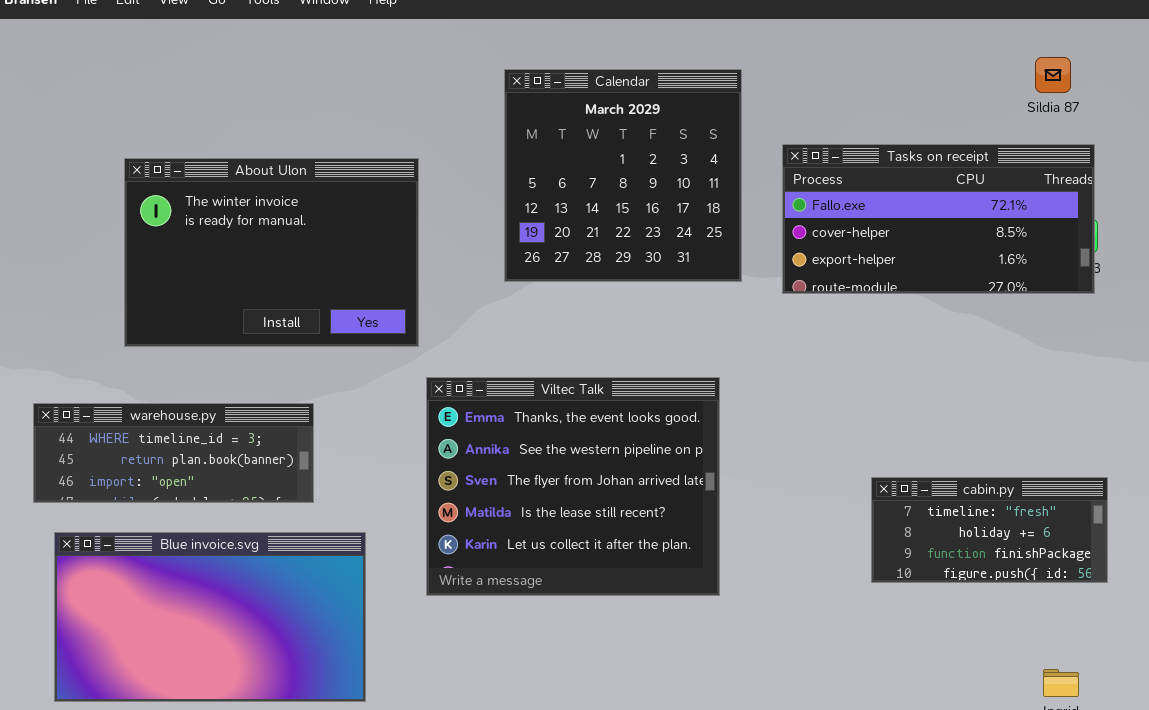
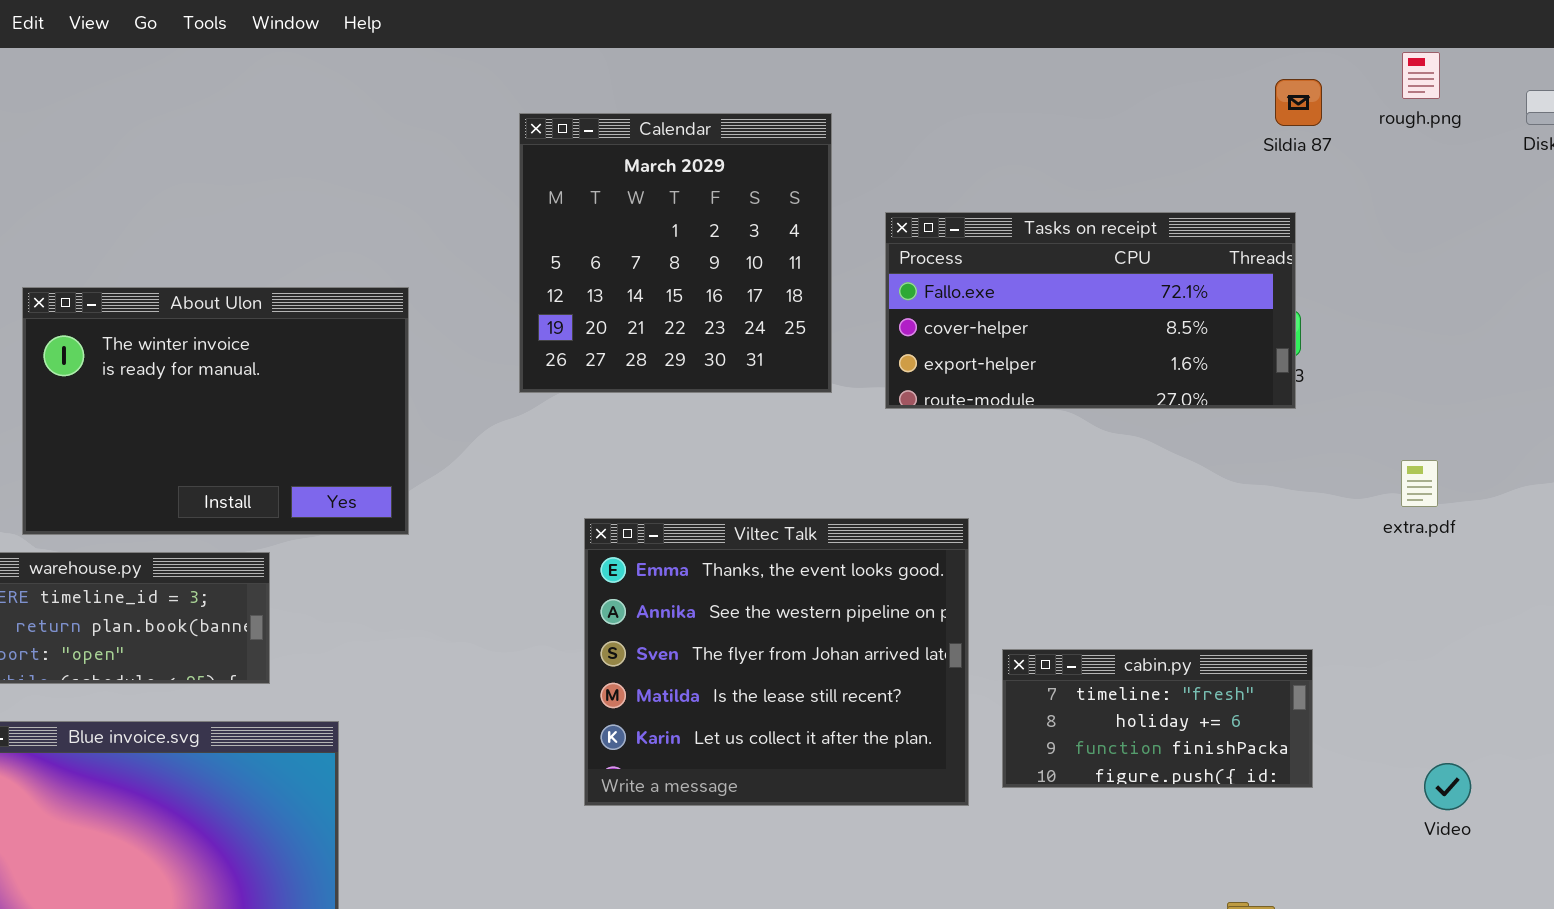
Sildia 87: [1035,57,1071,93] -> [1275,79,1322,126], moved
About Ulon: [124,158,419,347] -> [22,287,409,535], moved
Viltec Talk: [426,377,720,596] -> [584,518,969,806], moved

